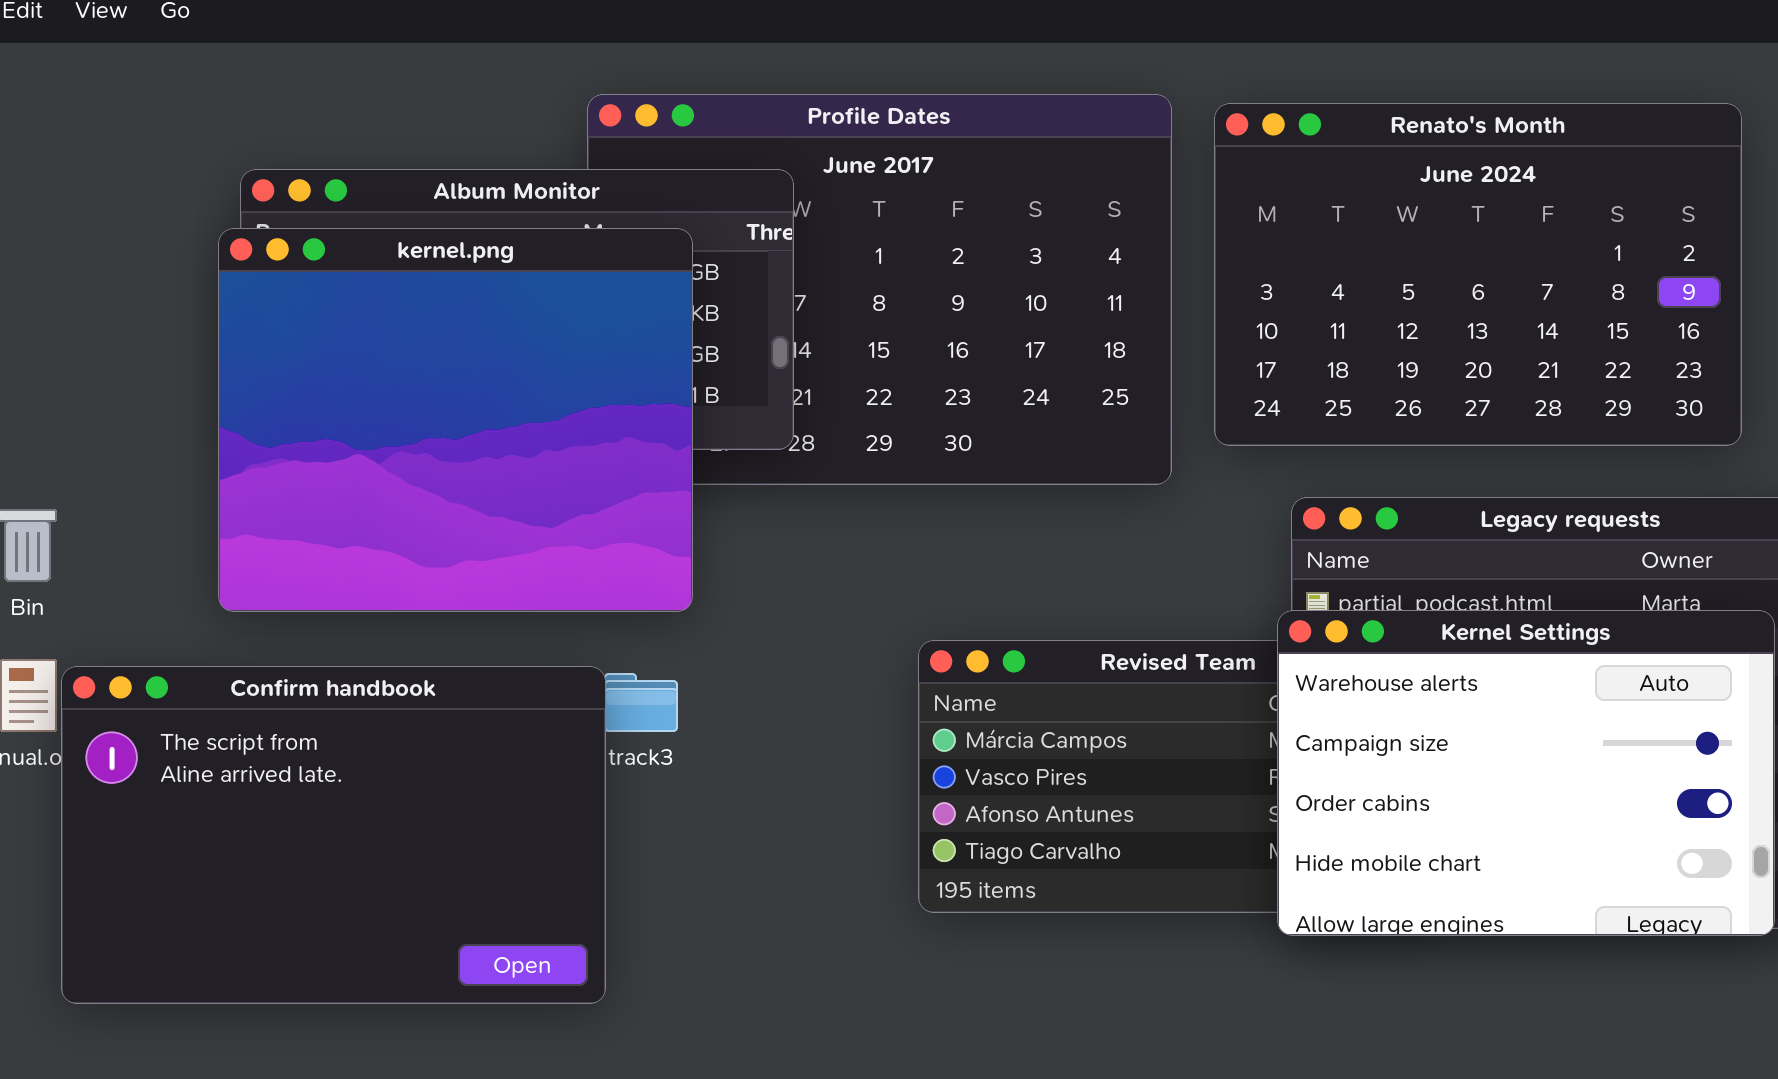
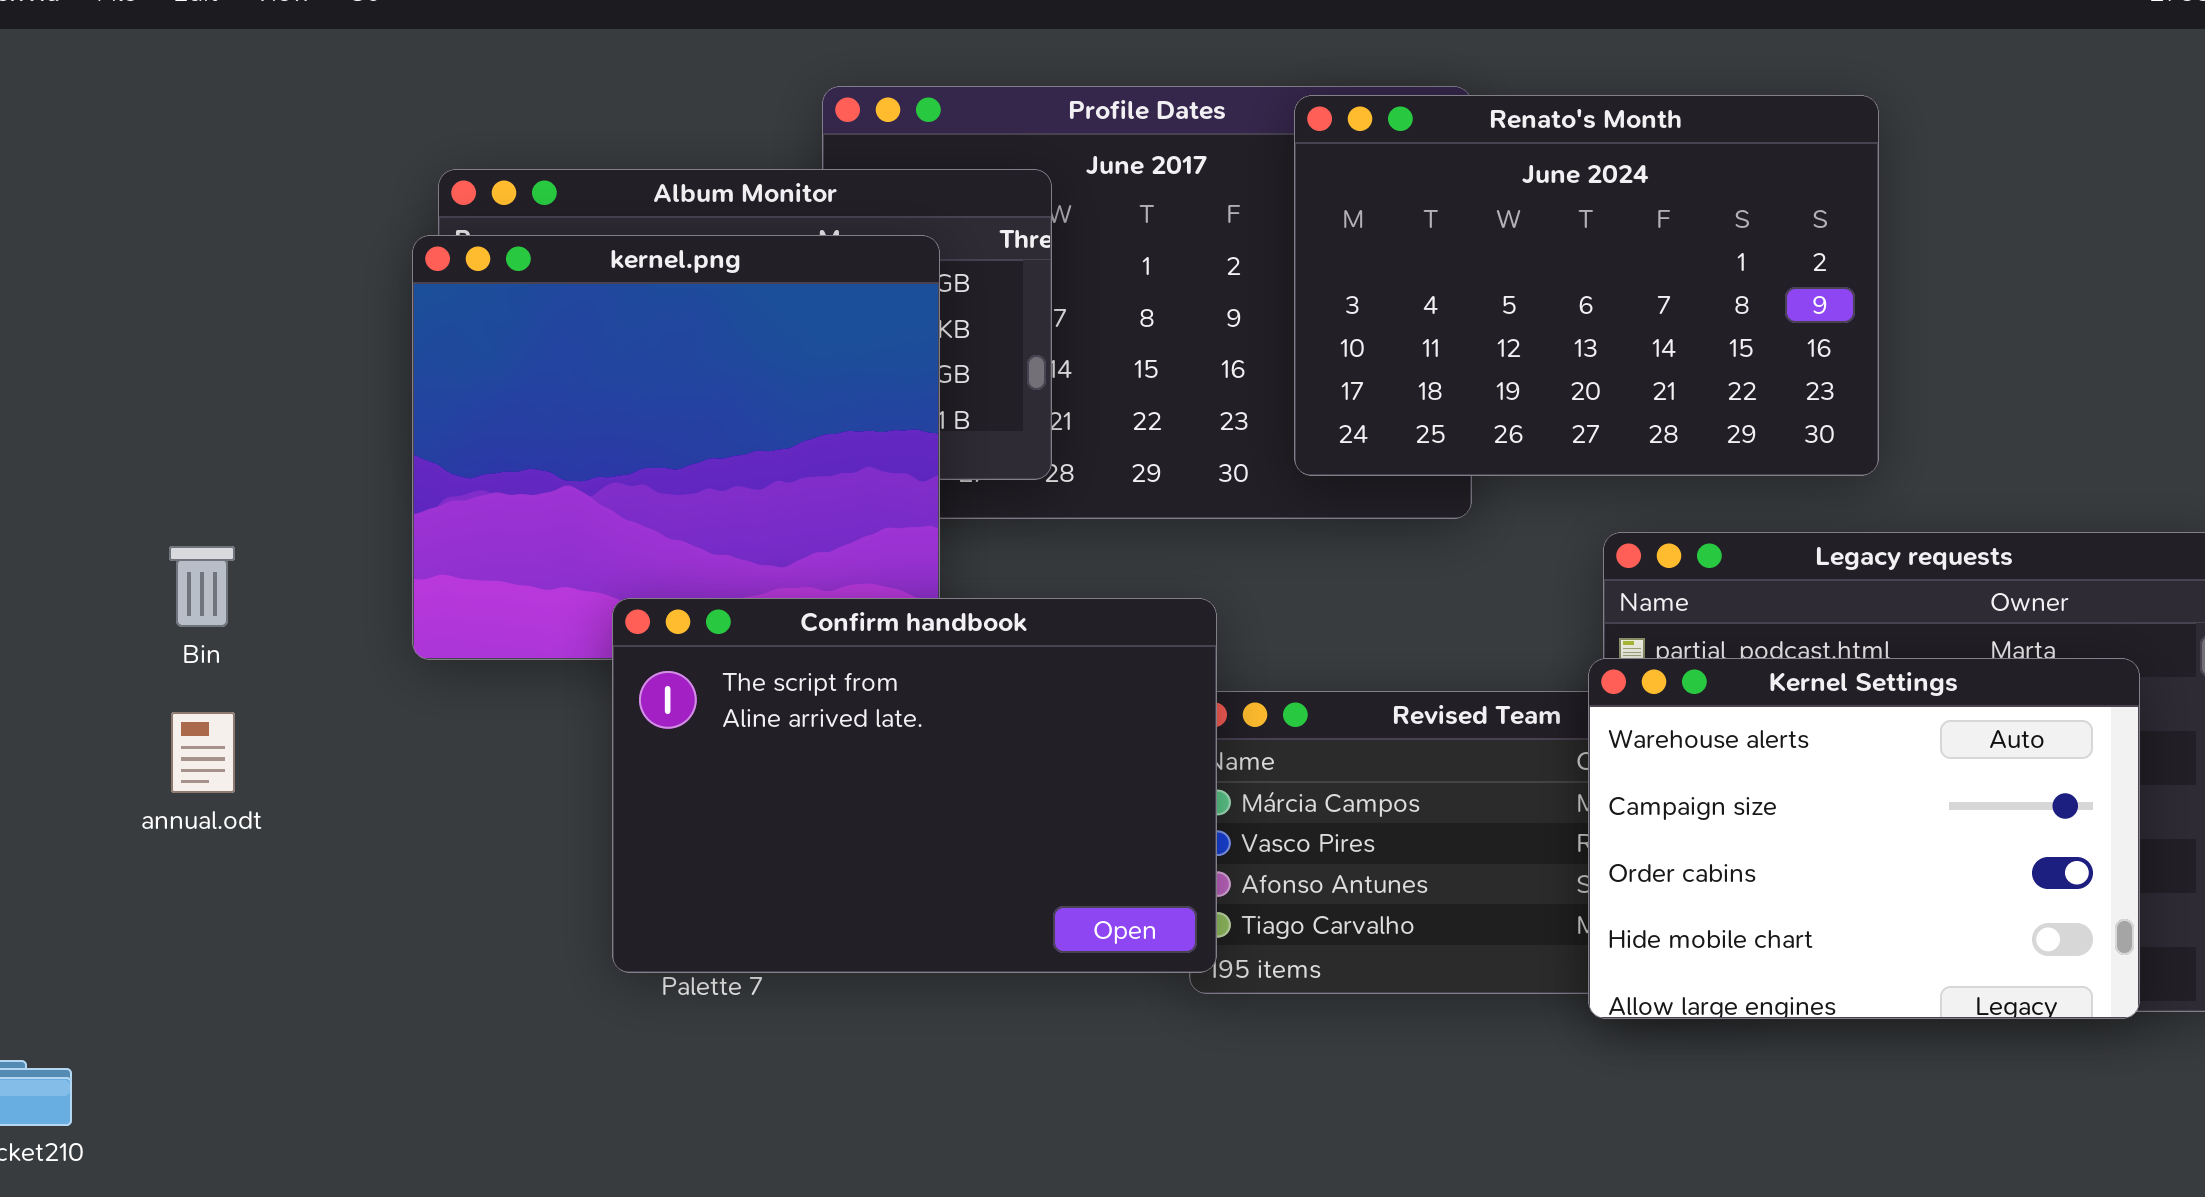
Renato's Month: [1214,103,1742,446] -> [1294,95,1879,476], moved
Confirm handbook: [61,666,606,1004] -> [612,598,1217,973], moved

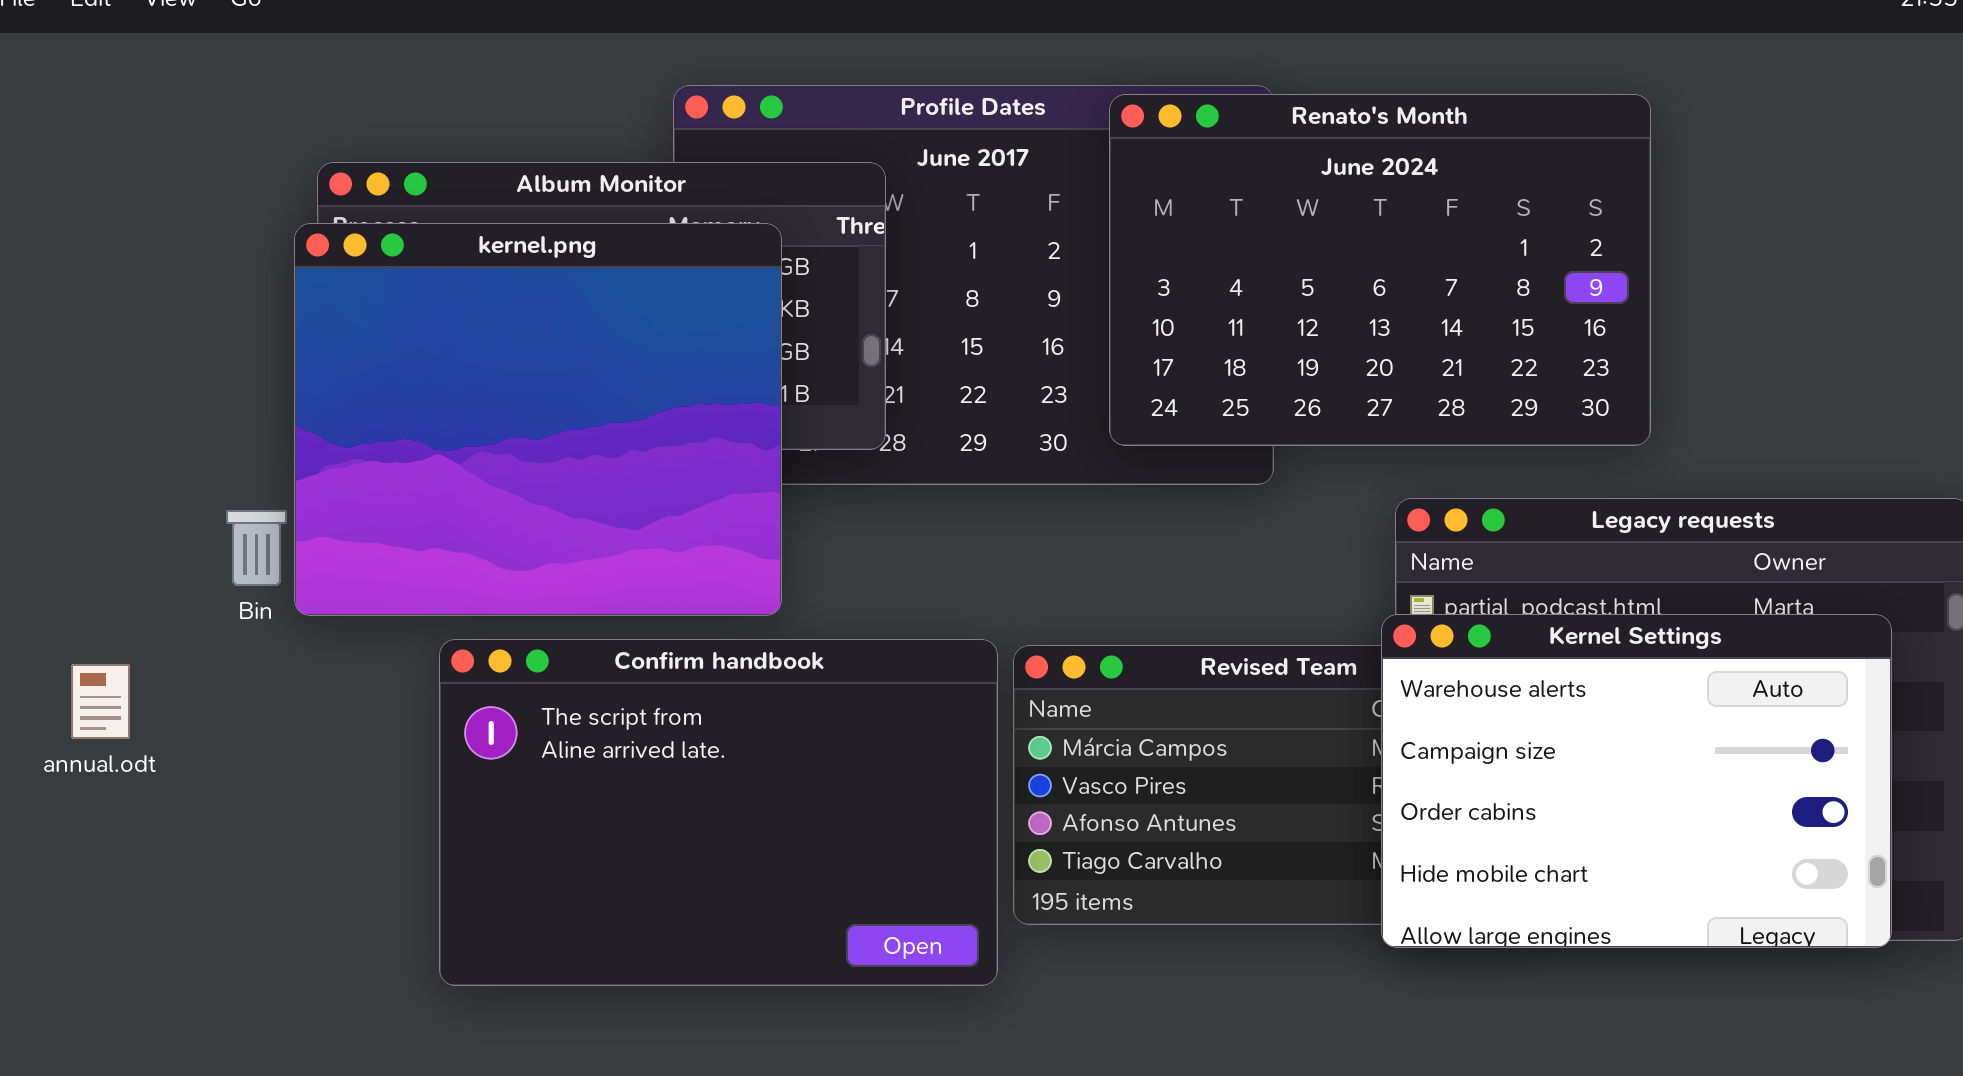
Bin: [169,546,235,627] -> [226,510,287,586], moved
Confirm handbook: [612,598,1217,973] -> [439,639,998,986], moved

